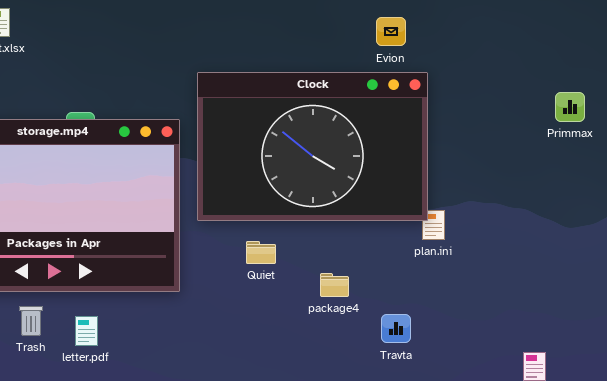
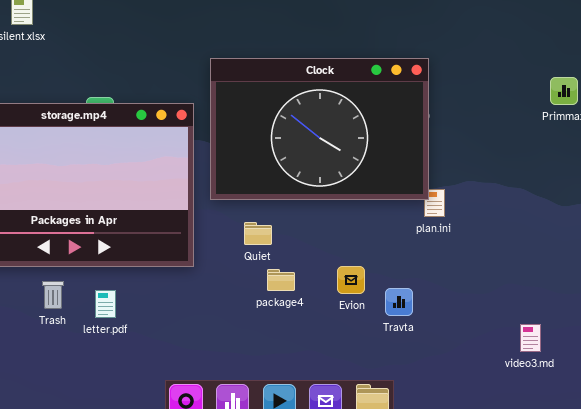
Evion: [376,17,406,46] -> [337,266,365,294], moved
Quiet: [246,241,276,264] -> [244,222,272,245], moved
package4: [320,273,349,297] -> [267,269,295,291], moved

